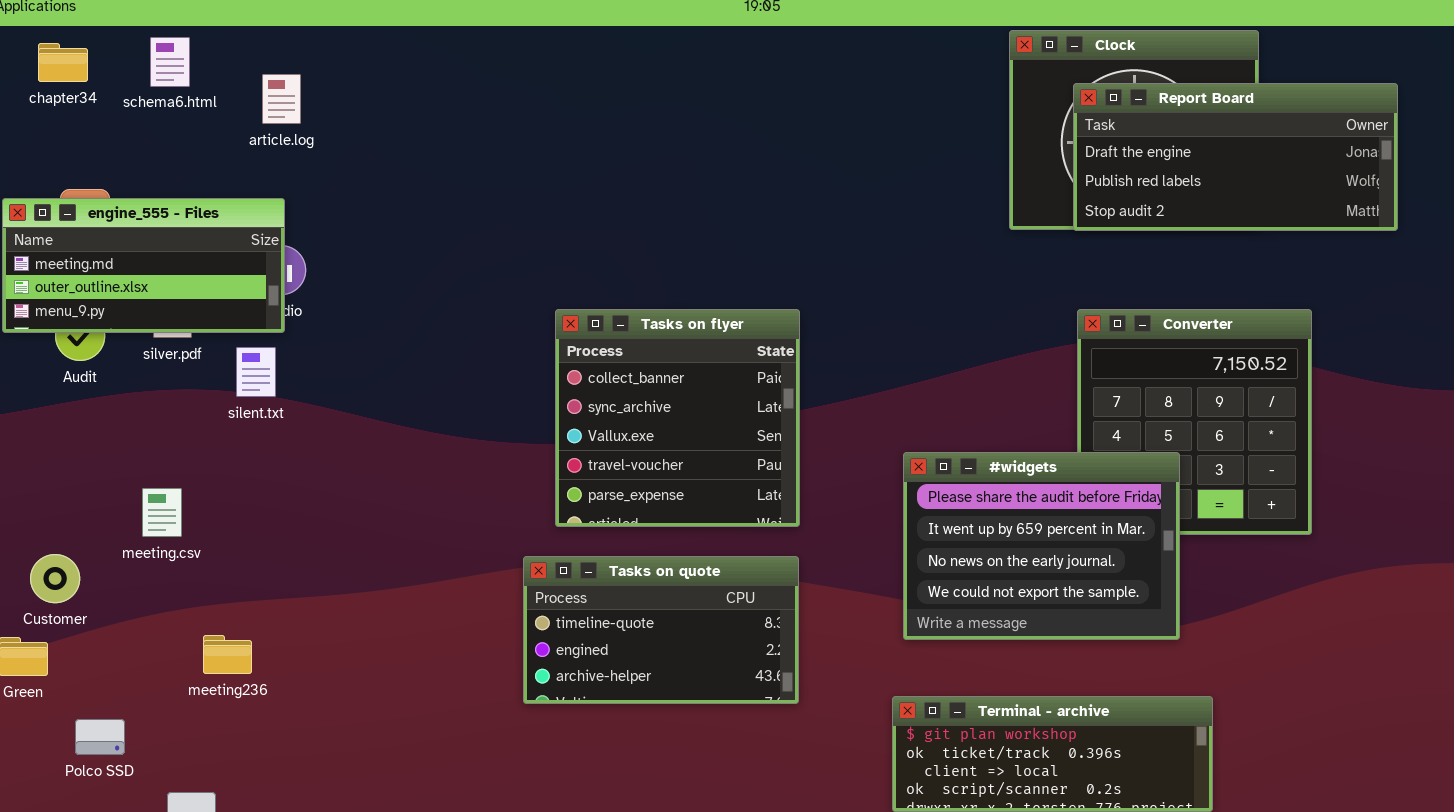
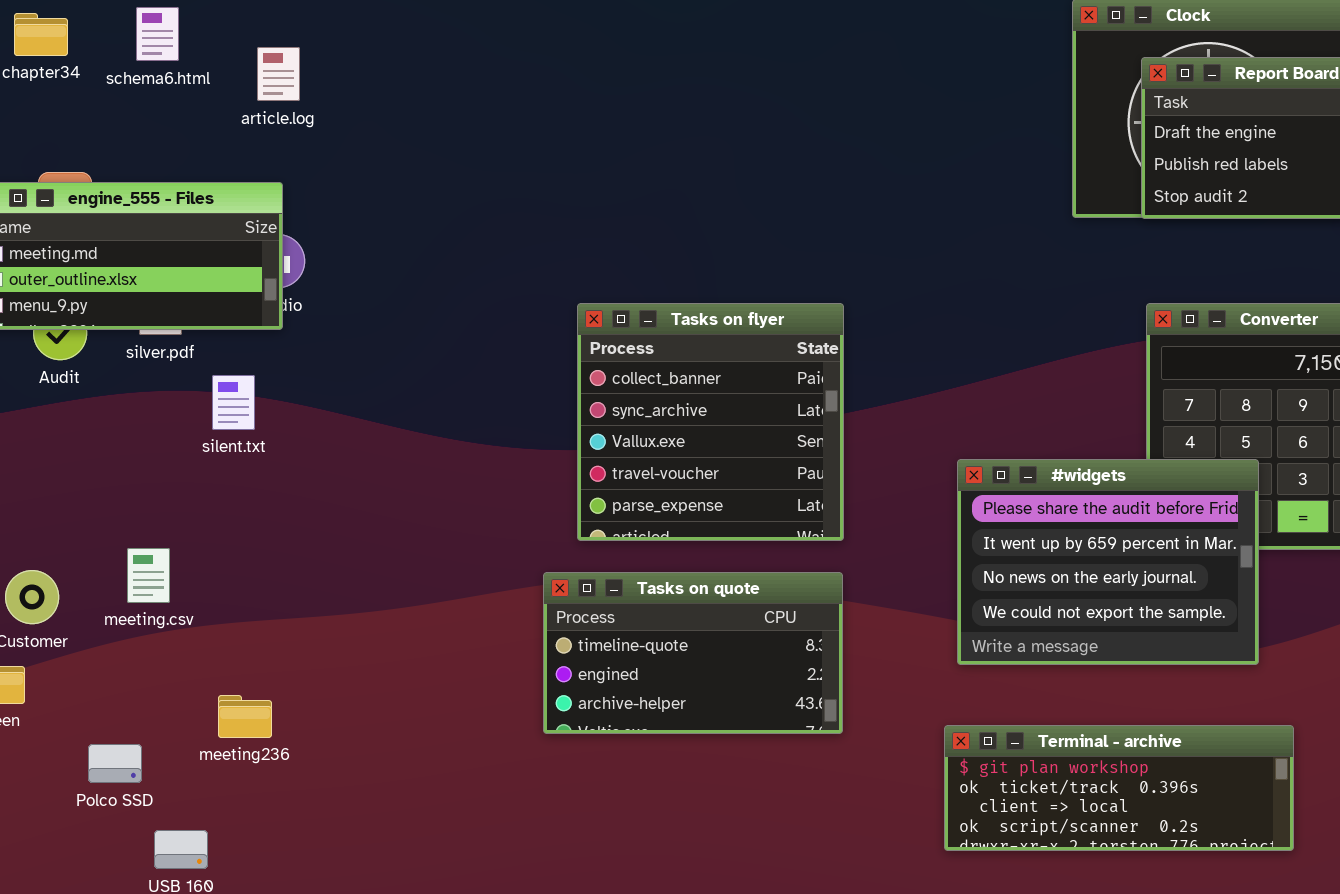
silent.txt: [236,347,276,397] -> [212,375,255,430], moved
meeting.csv: [142,488,182,537] -> [127,548,170,603], moved
meeting236: [203,635,252,674] -> [218,695,272,738], moved
Polco SSD: [75,719,125,755] -> [88,744,142,783], moved

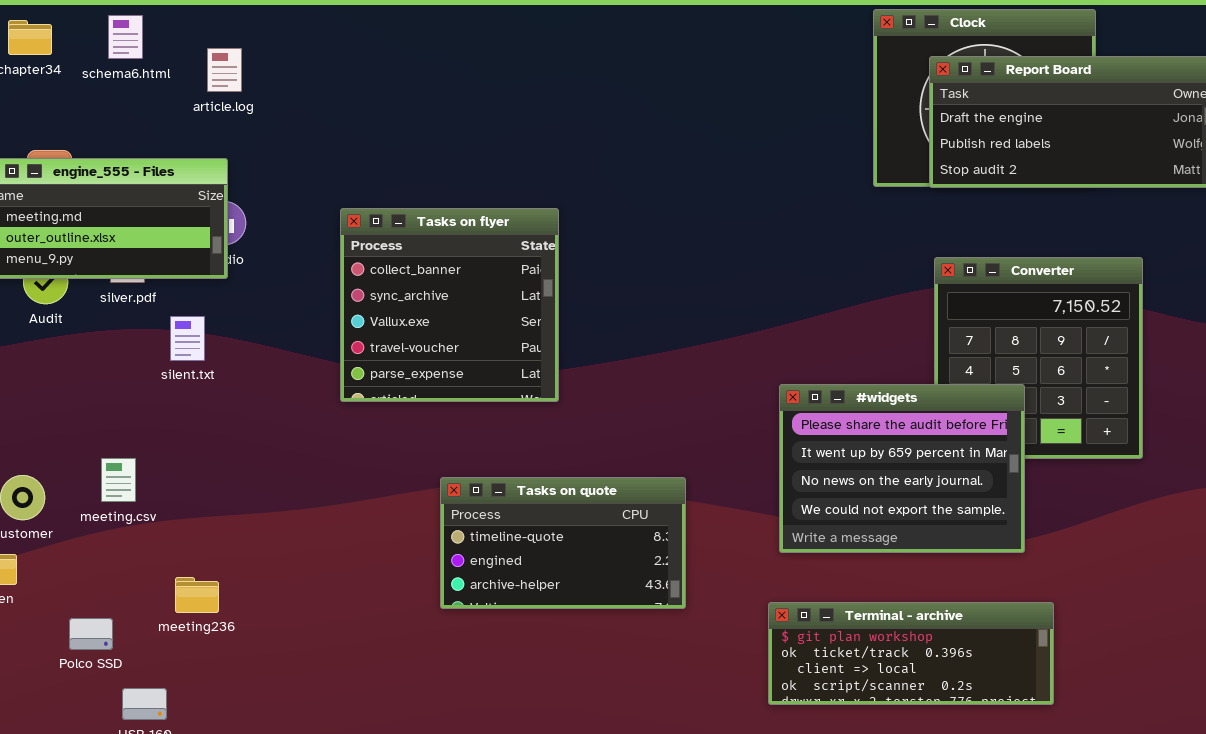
Tasks on flyer: [577,303,844,541] -> [340,208,559,402], moved

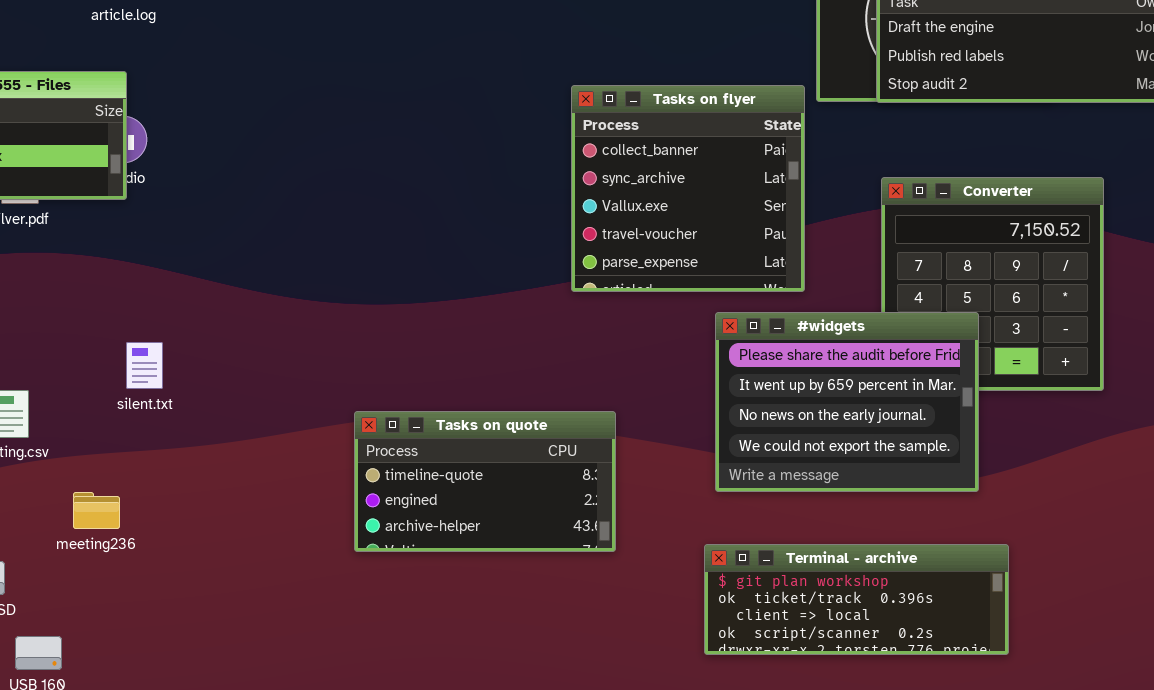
Tasks on flyer: [340,208,559,402] -> [571,85,805,292], moved
silent.txt: [170,316,205,361] -> [126,342,163,389], moved
meeting236: [175,577,219,613] -> [73,492,120,529], moved

